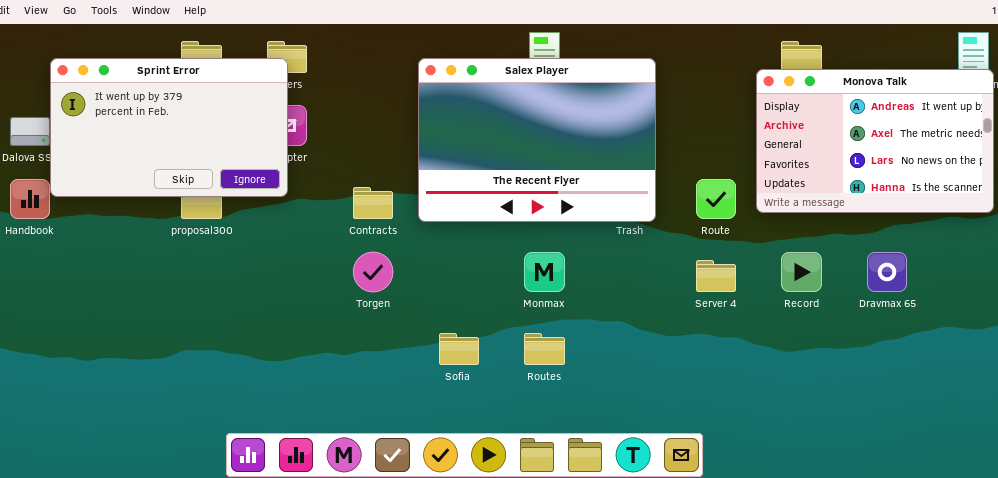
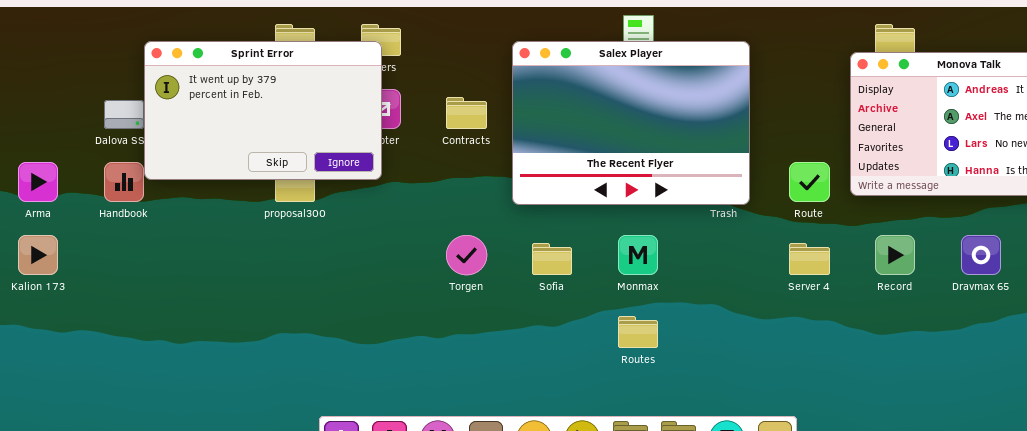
Contracts: [353,187,393,219] -> [446,97,487,129], moved
Sofia: [439,333,479,365] -> [532,243,572,275], moved

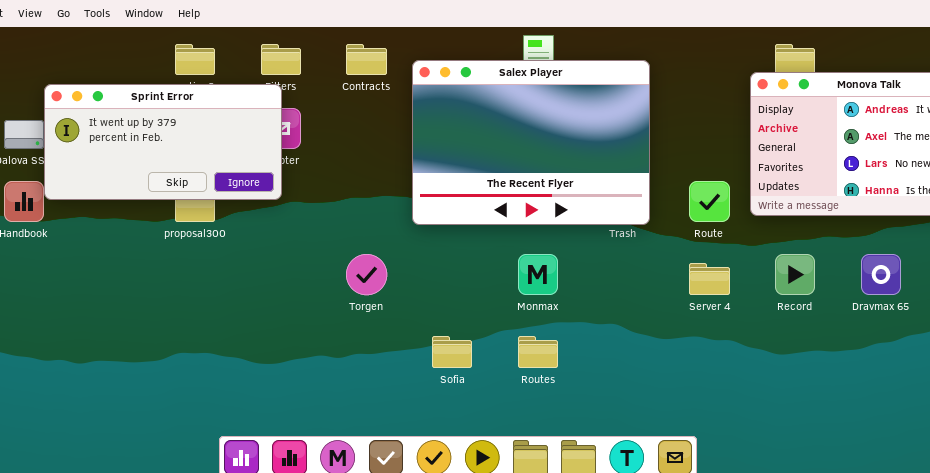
Sprint Error: [144,41,382,180] -> [44,84,282,200], resized
Contracts: [446,97,487,129] -> [346,44,387,75], moved
Sofia: [532,243,572,275] -> [432,336,472,368], moved

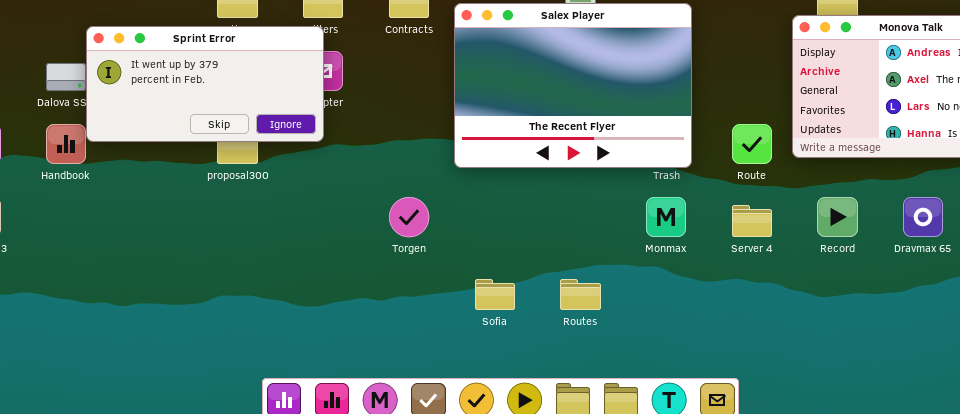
Monmax: [518,254,558,295] -> [646,197,686,237], moved

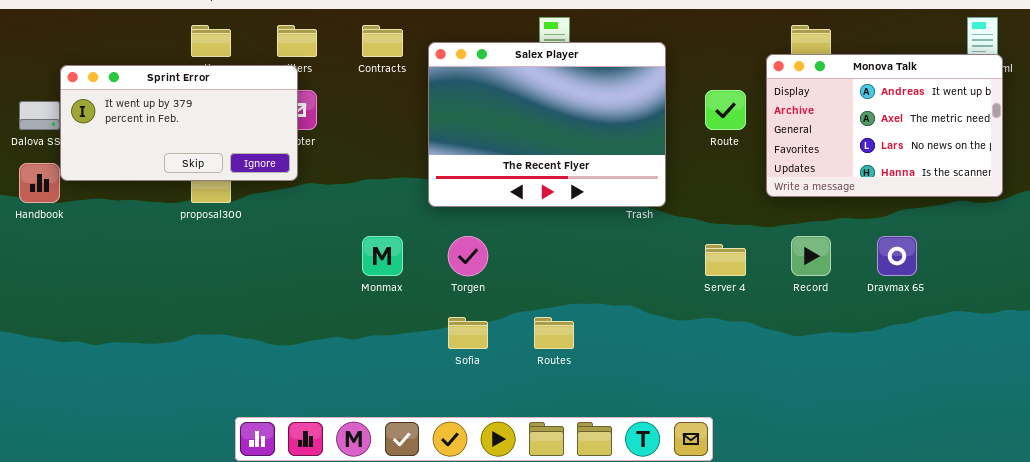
Route: [732,124,772,164] -> [705,90,746,130], moved
Torgen: [389,197,429,237] -> [448,236,488,276], moved
Monmax: [646,197,686,237] -> [362,236,403,276], moved

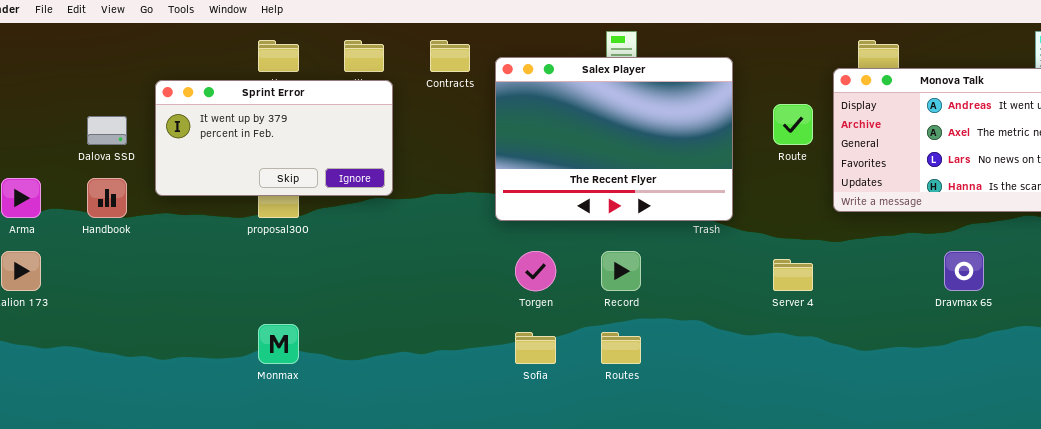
Sprint Error: [60,65,298,181] -> [155,80,393,196], moved
Monmax: [362,236,403,276] -> [258,324,299,364], moved
Record: [791,236,831,276] -> [601,251,641,291], moved

